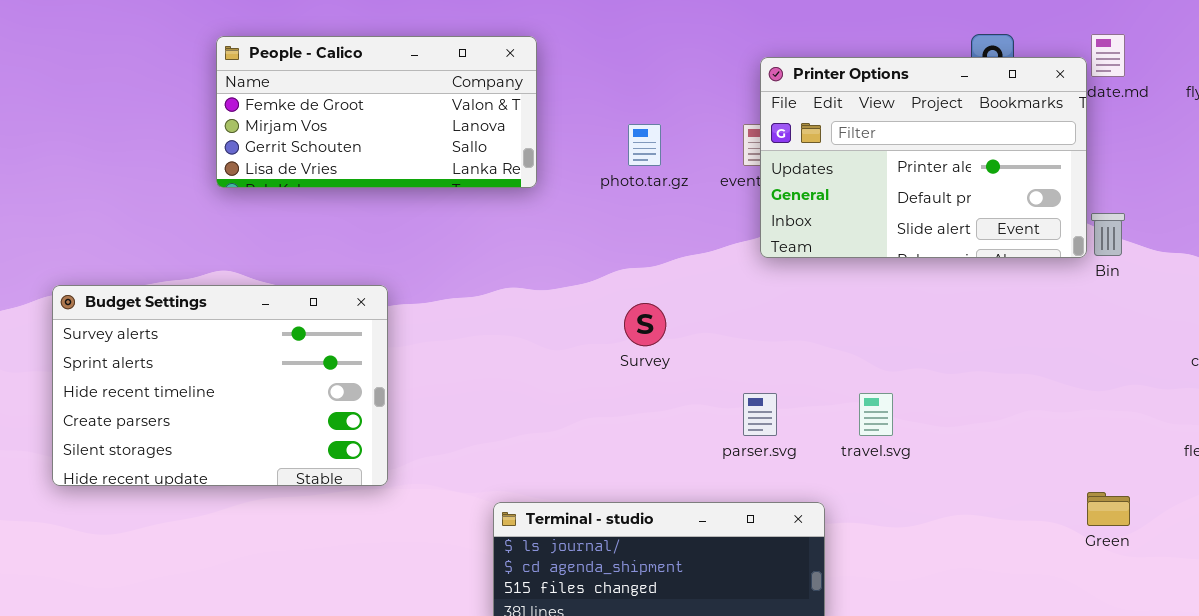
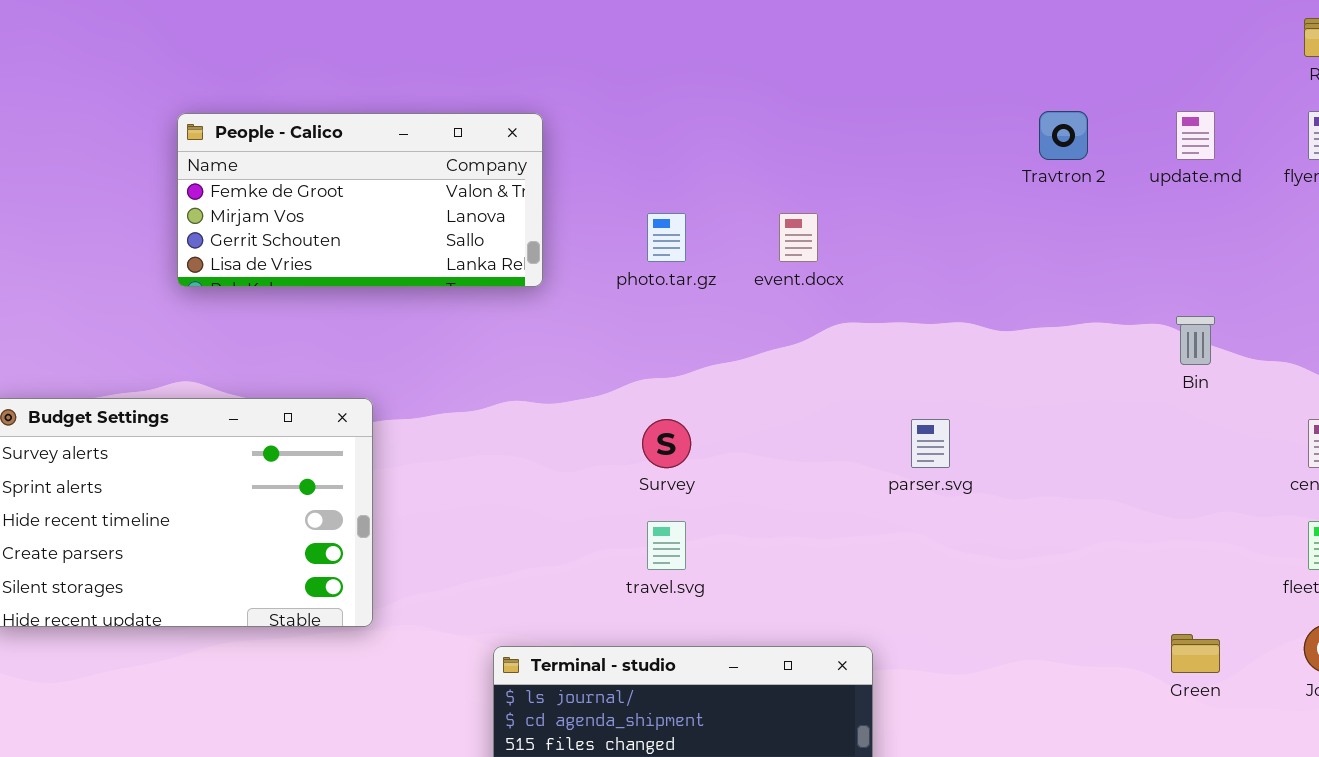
Printer Options: [760,57,1087,258] -> none, closed
parser.svg: [743,393,777,436] -> [911,419,950,468], moved
travel.svg: [859,393,893,436] -> [647,521,686,570], moved

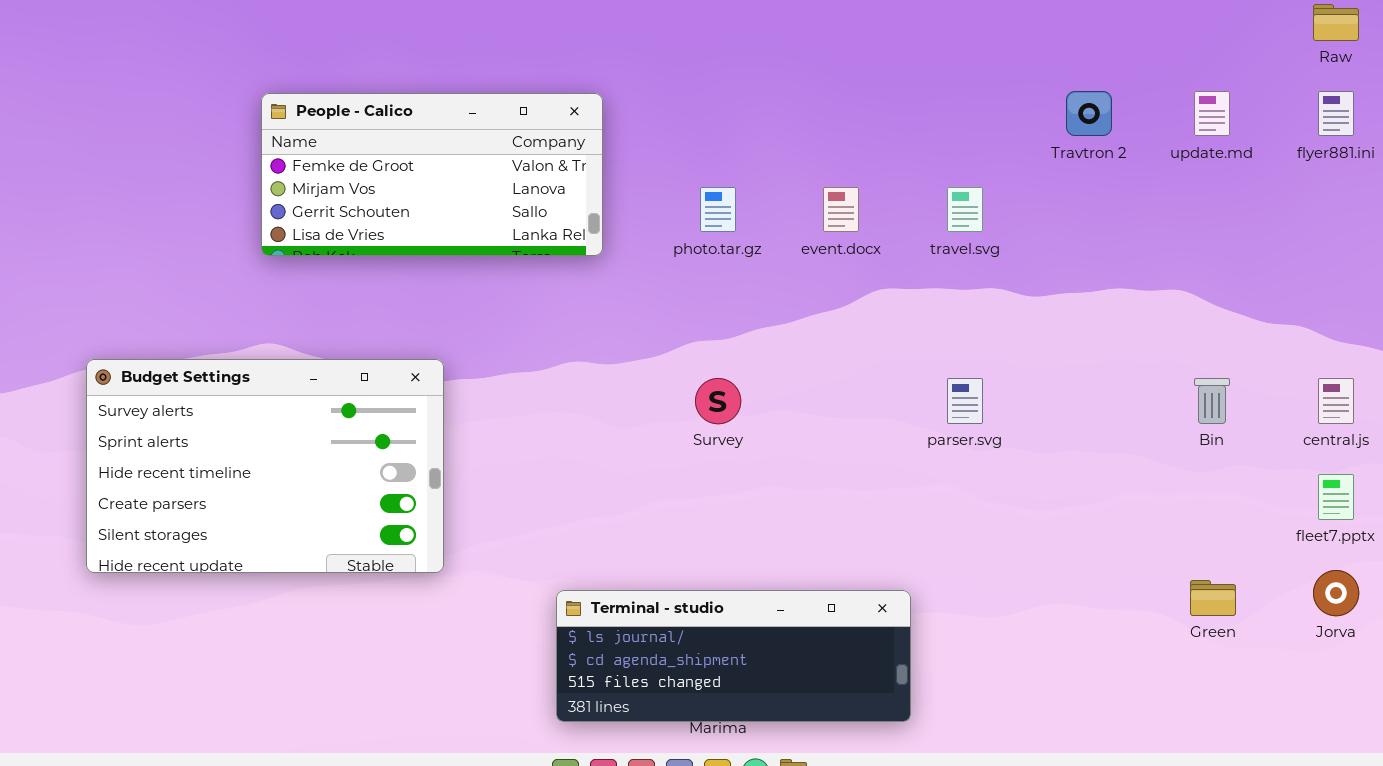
Bin: [1176,316,1215,365] -> [1194,378,1230,424], moved
travel.svg: [647,521,686,570] -> [947,187,983,232], moved

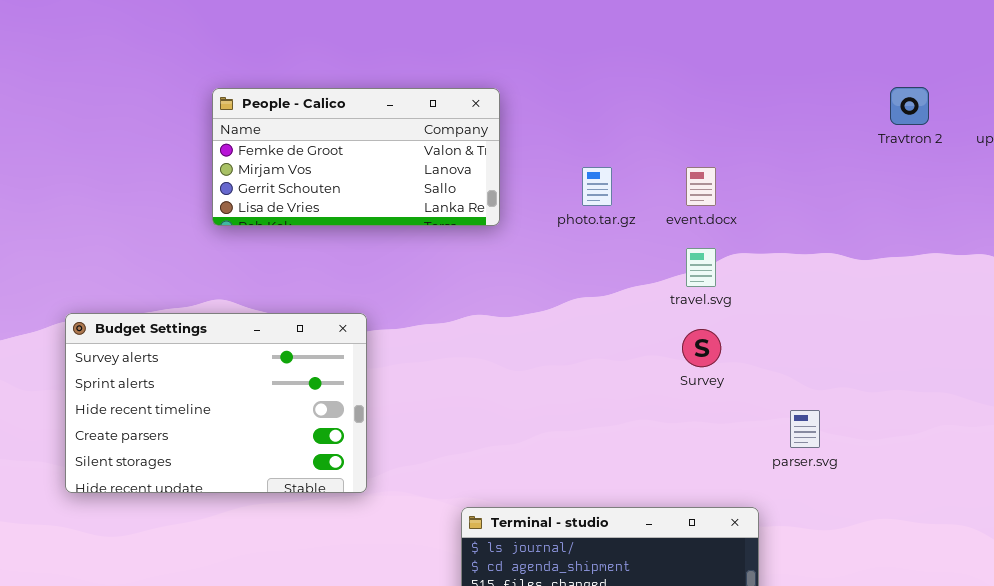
travel.svg: [947,187,983,232] -> [686,248,716,287], moved
Survey: [695,378,741,424] -> [682,329,721,367], moved
parser.svg: [947,378,983,424] -> [790,410,820,448], moved

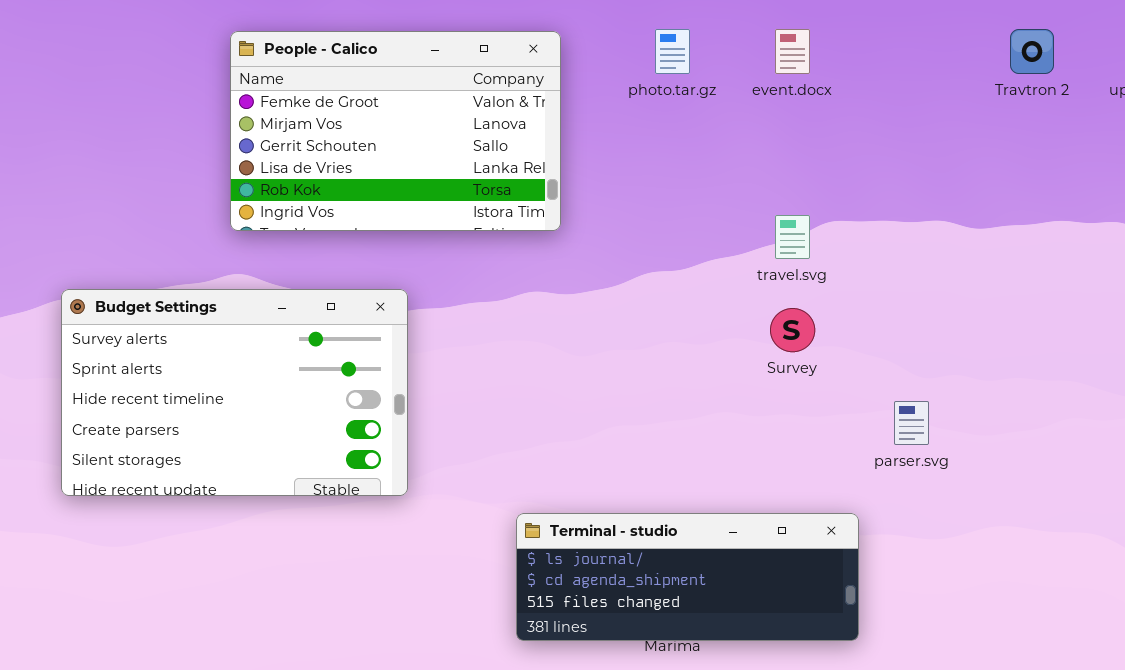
People - Calico: [212,88,500,226] -> [230,31,561,231], resized
photo.tar.gz: [582,167,612,206] -> [655,29,690,74], moved
event.docx: [686,167,716,206] -> [775,29,810,74], moved

